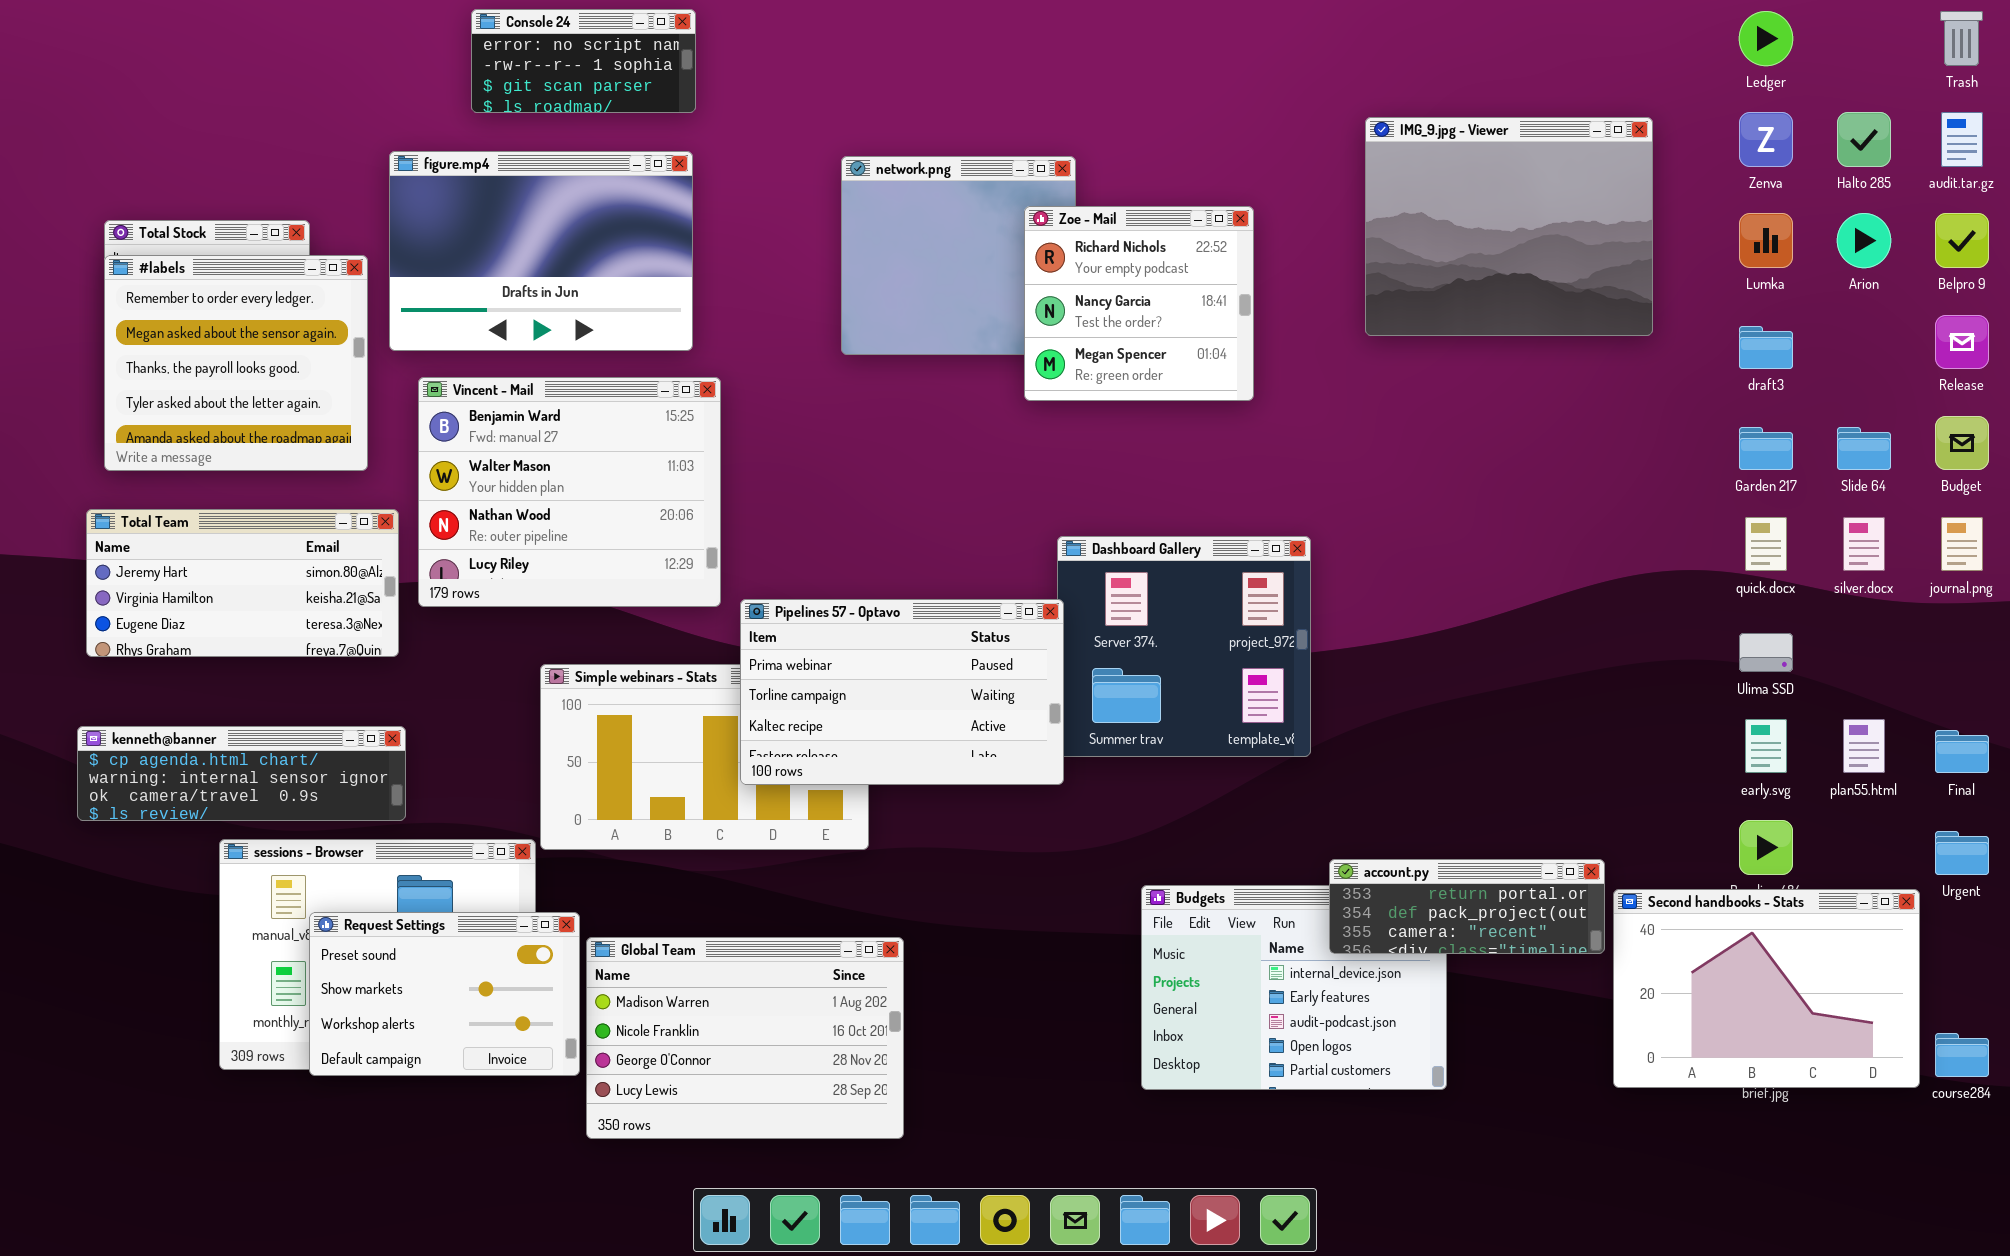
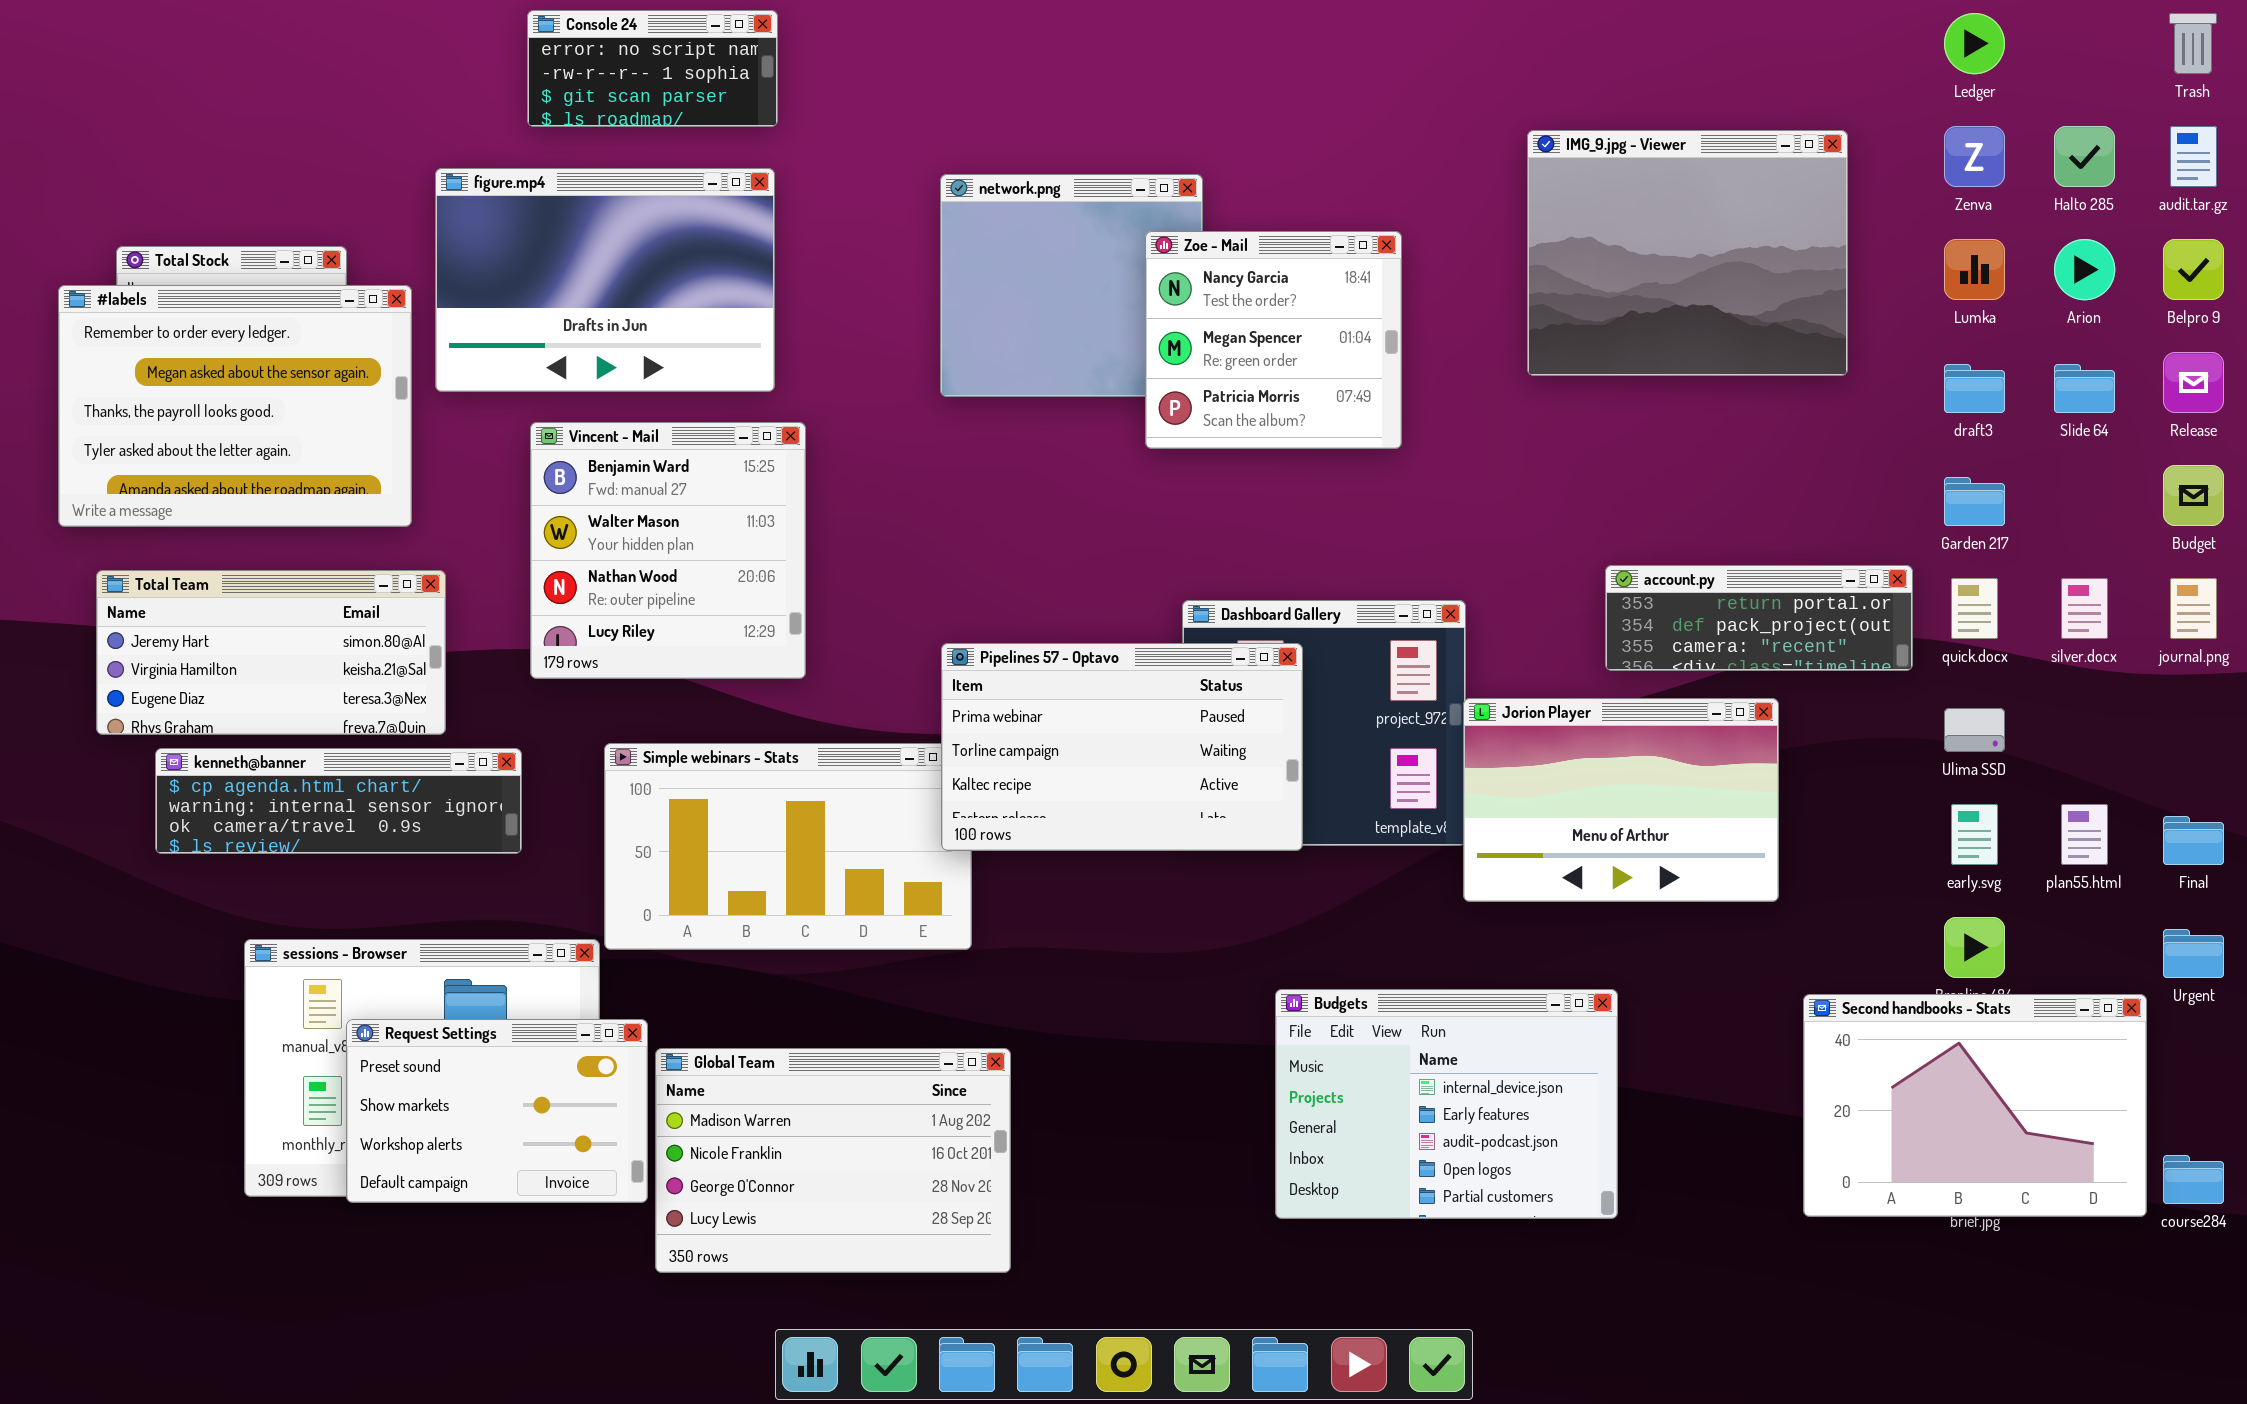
Zoe - Mail: [1024,206,1254,401] -> [1145,231,1402,449], scrolled down 1 row
#labels: [104,255,368,471] -> [58,285,412,527], resized
Vincent - Mail: [418,377,721,607] -> [530,422,806,679], resized
Slide 64: [1837,427,1891,470] -> [2054,364,2115,413], moved
Pipelines 57 - Optavo: [740,599,1064,785] -> [941,643,1303,851], moved
Jorion Player: none -> [1463,698,1779,902], opened
kenneth@banner: [77,726,406,821] -> [155,748,522,854], moved
account.py: [1329,859,1605,954] -> [1605,565,1913,671], moved

